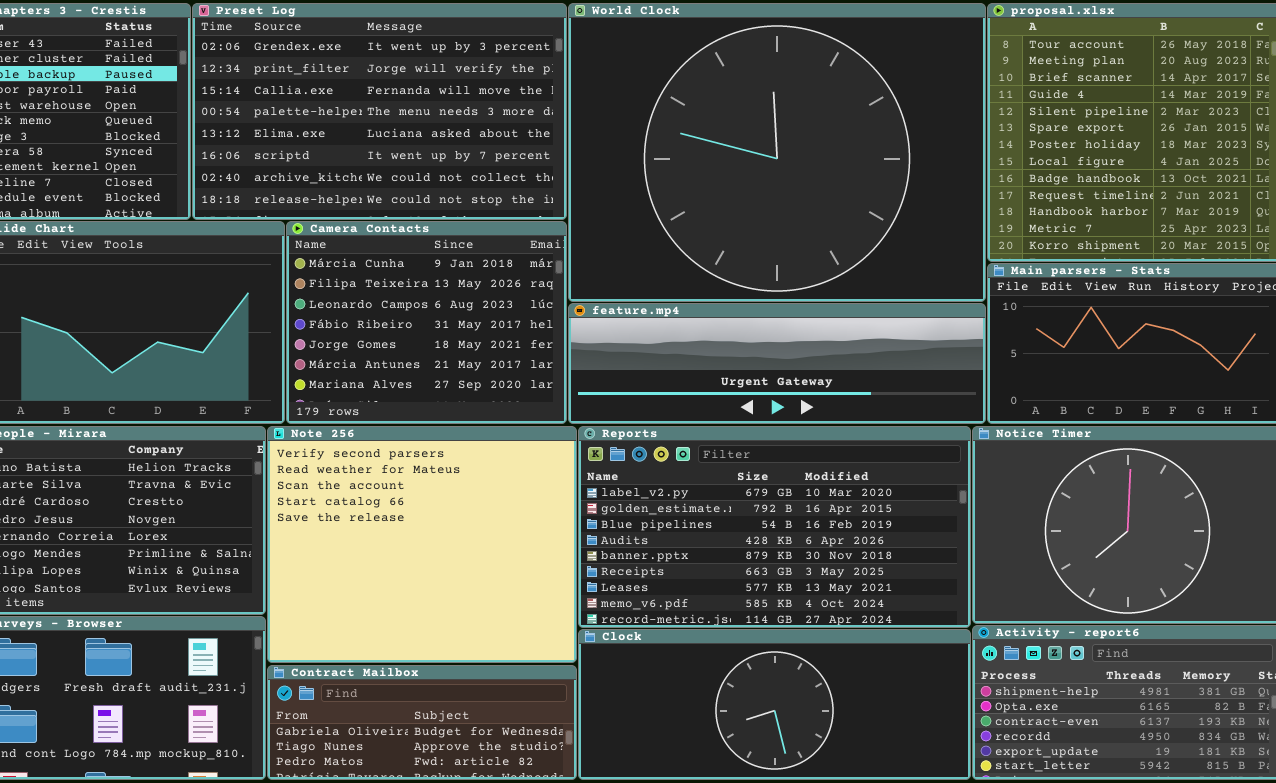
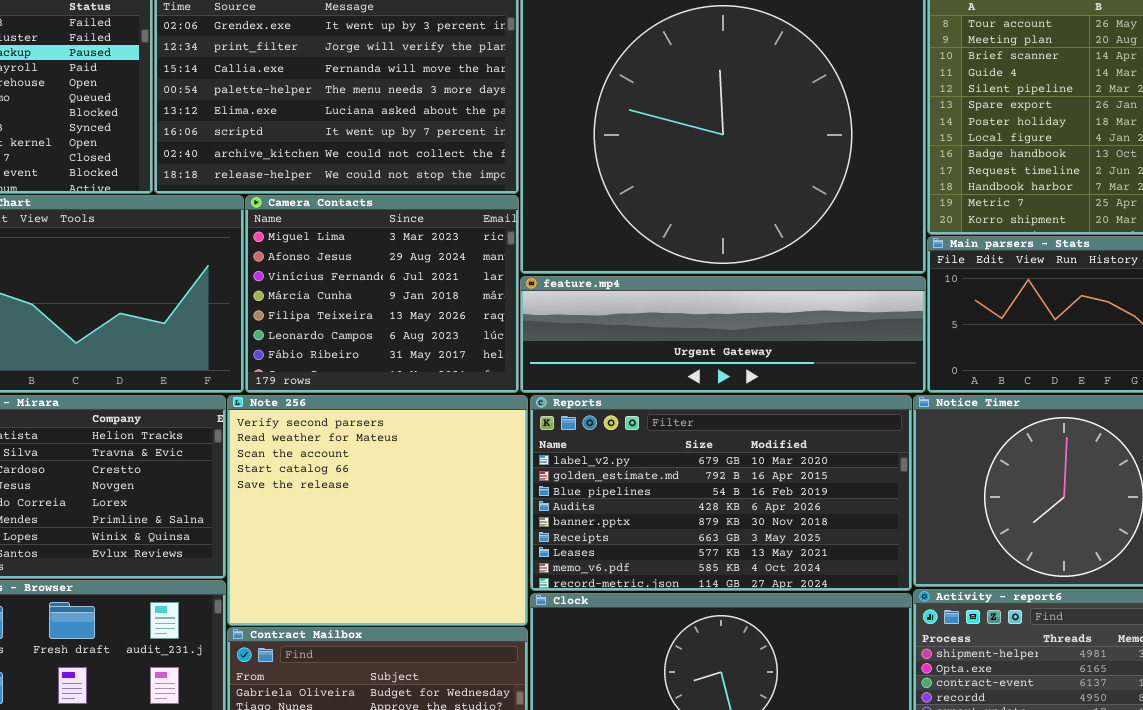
Camera Contacts: [286,221,567,424] -> [245,195,519,393], scrolled up 3 rows

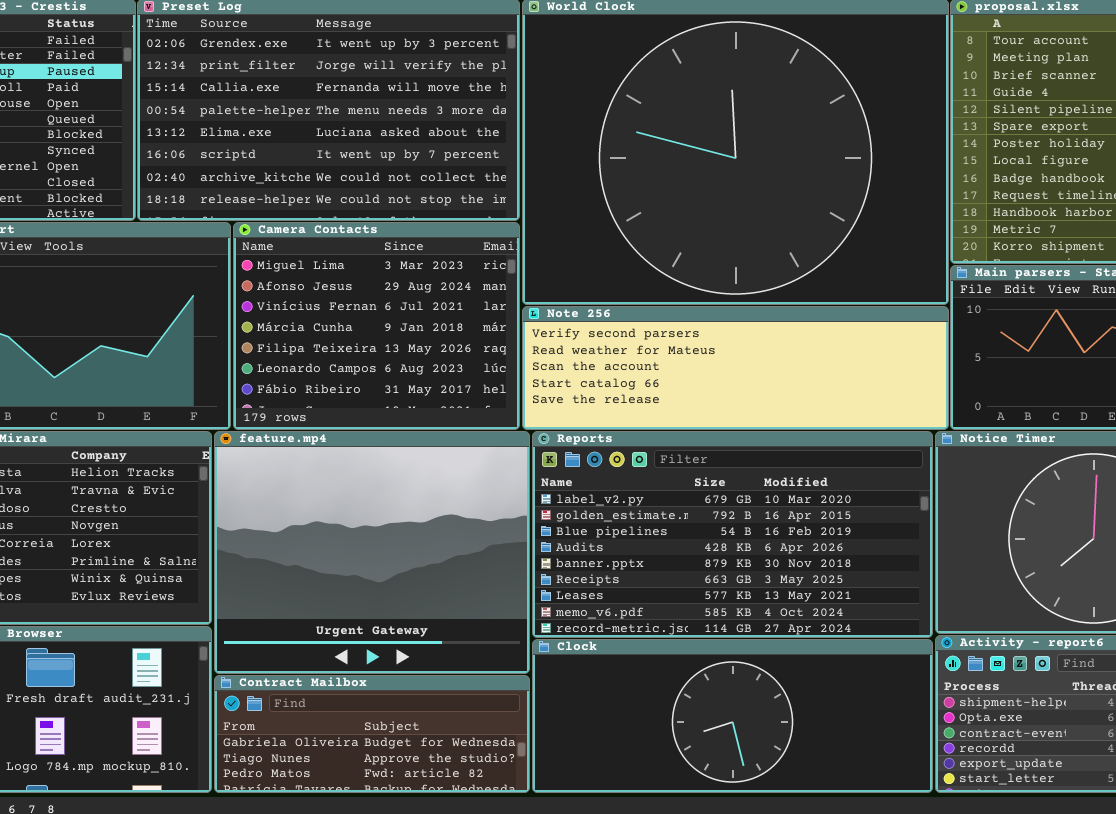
feature.mp4: [520,276,926,393] -> [214,431,530,674], moved, resized
Note 256: [227,395,528,626] -> [522,306,949,430], moved, resized

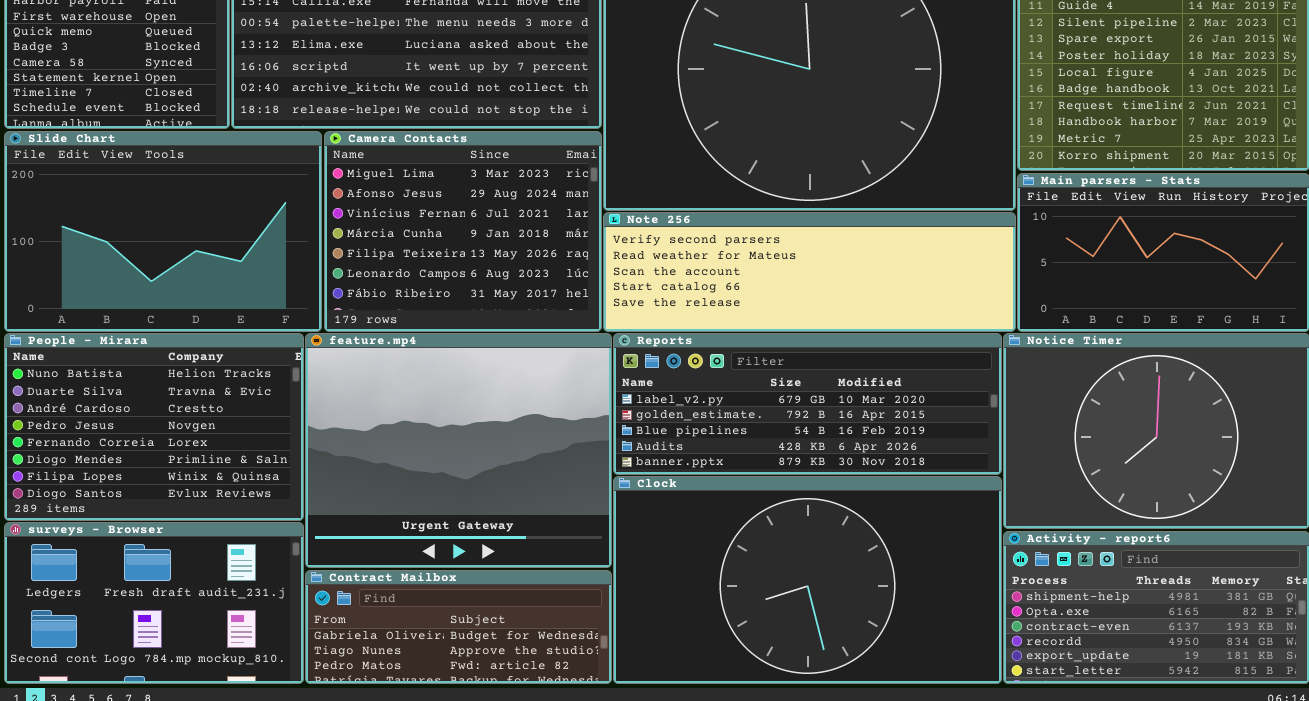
Reports: [532,431,933,638] -> [613,333,1002,475], resized
Clock: [532,639,933,793] -> [613,476,1002,684], resized

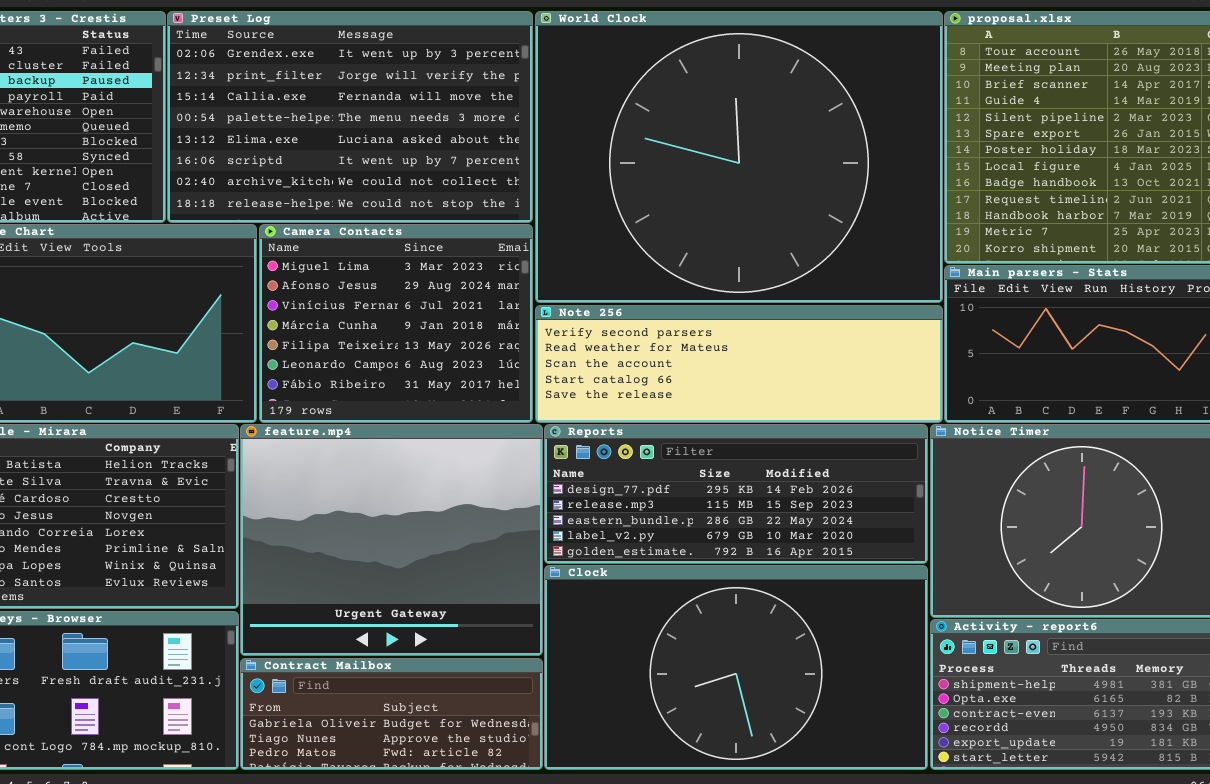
Reports: [613,333,1002,475] -> [544,424,928,564], scrolled up 3 rows

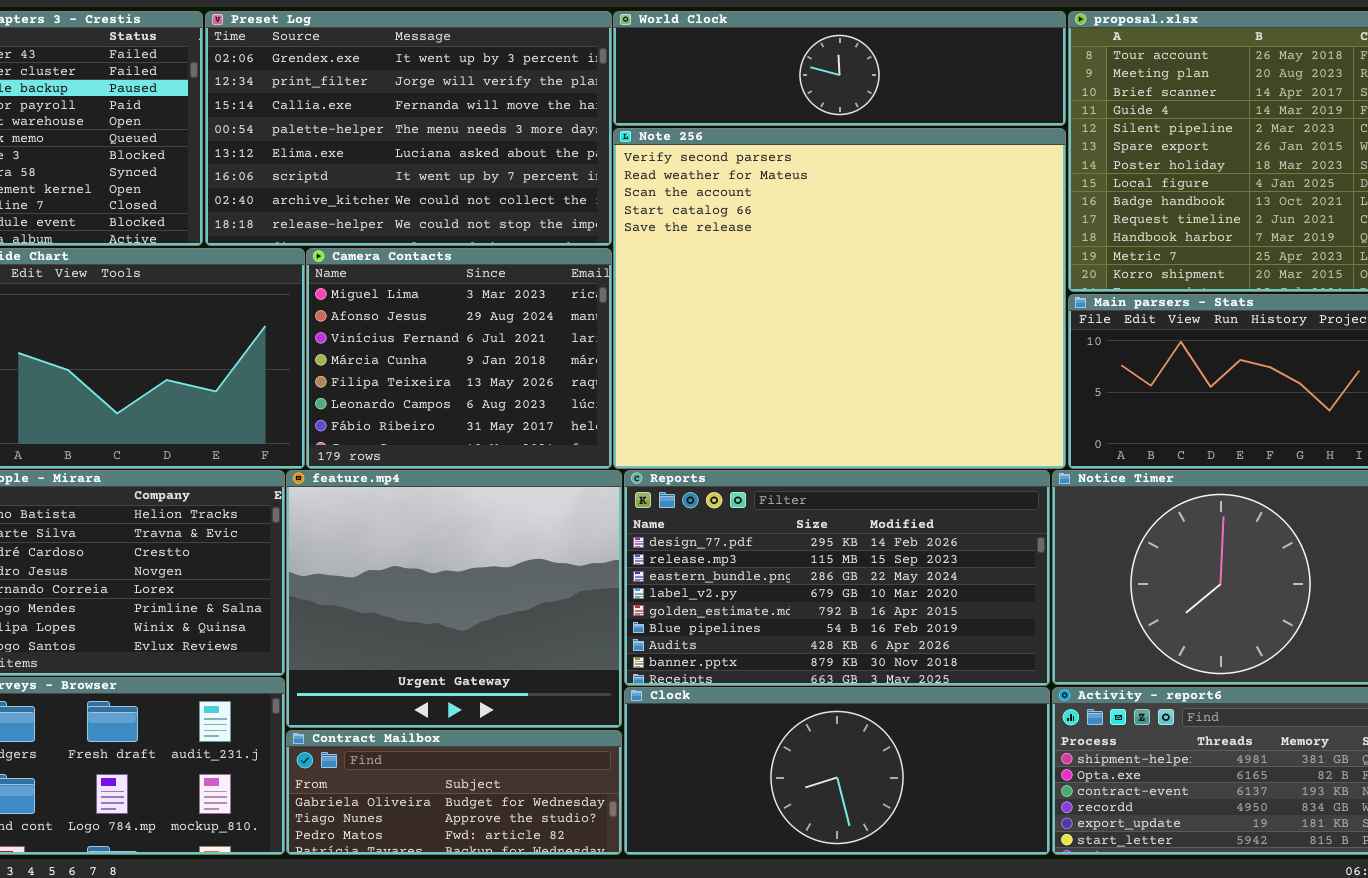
World Clock: [535,11,943,303] -> [613,11,1066,126], resized
Note 256: [535,305,943,423] -> [613,128,1066,469], resized
Reports: [544,424,928,564] -> [624,470,1050,686], resized
Clock: [544,565,928,770] -> [624,687,1050,855], resized

